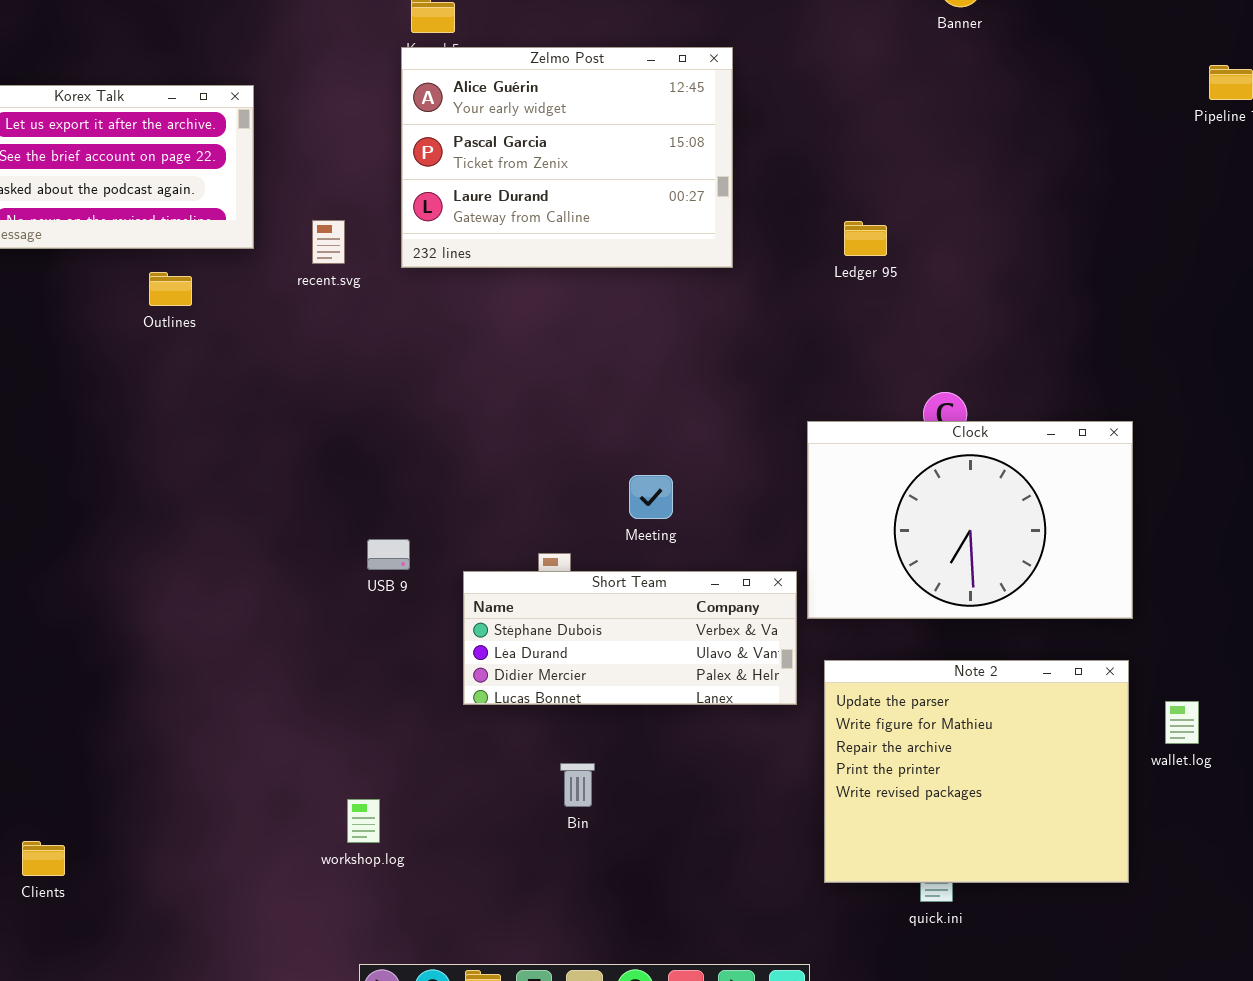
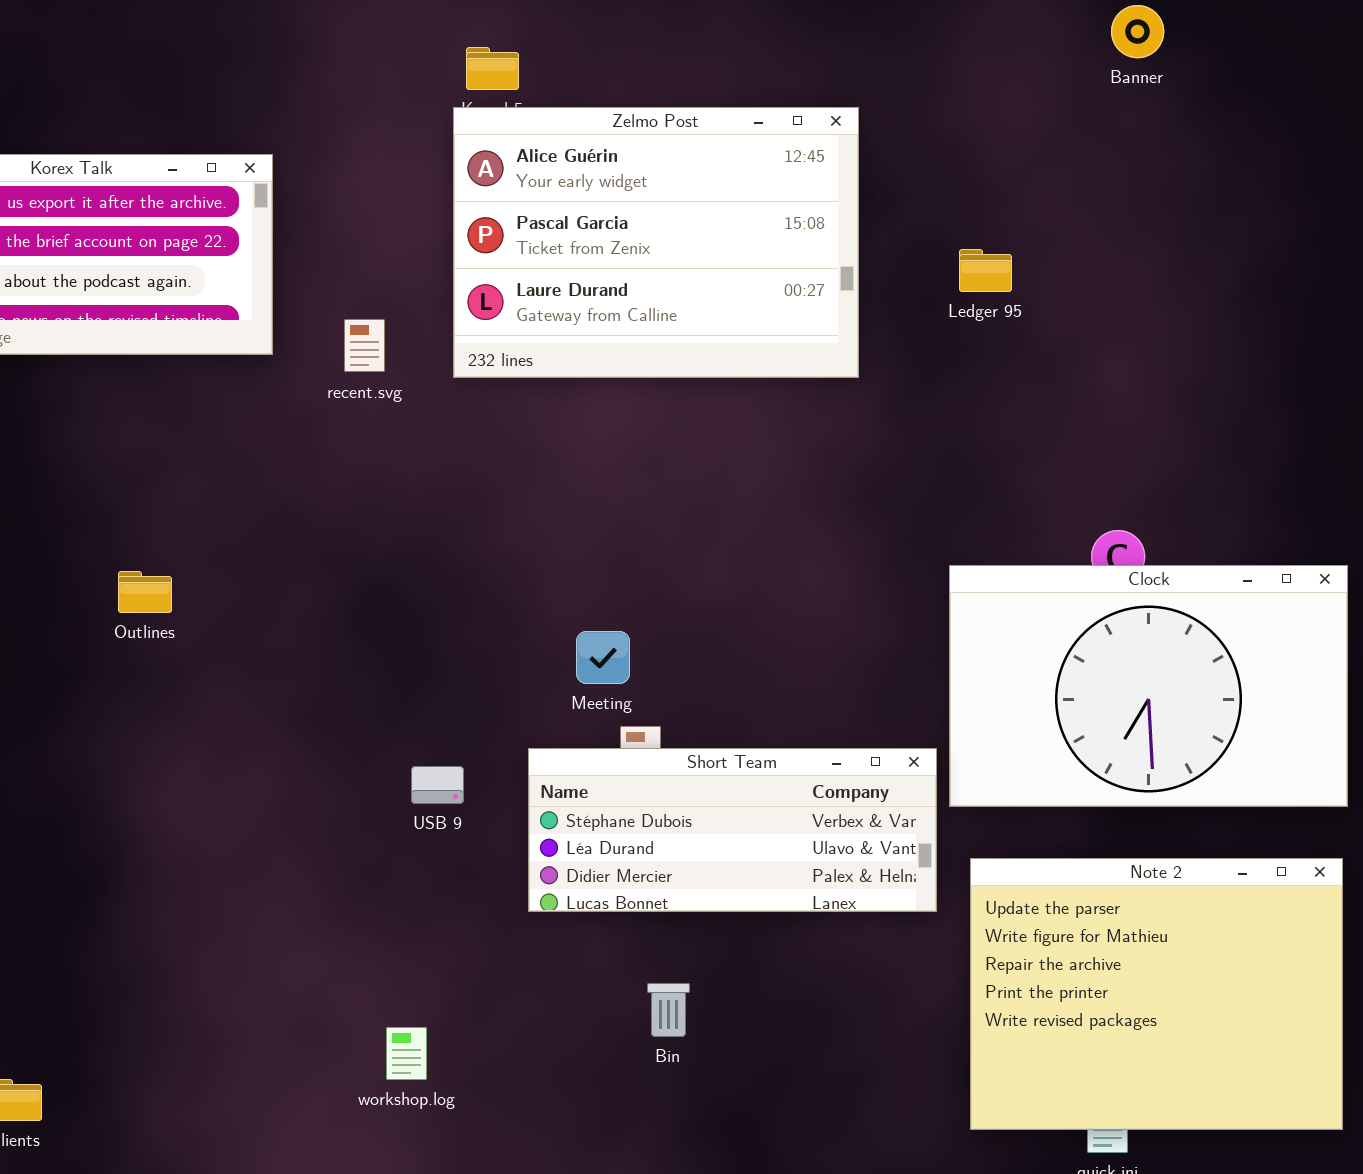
Ledger 95: [844,221,887,256] -> [959,249,1012,292], moved
Outlines: [149,272,192,306] -> [118,571,172,613], moved
Meeting: [629,475,673,519] -> [576,631,630,684], moved
USB 9: [367,539,410,570] -> [411,766,464,804], moved

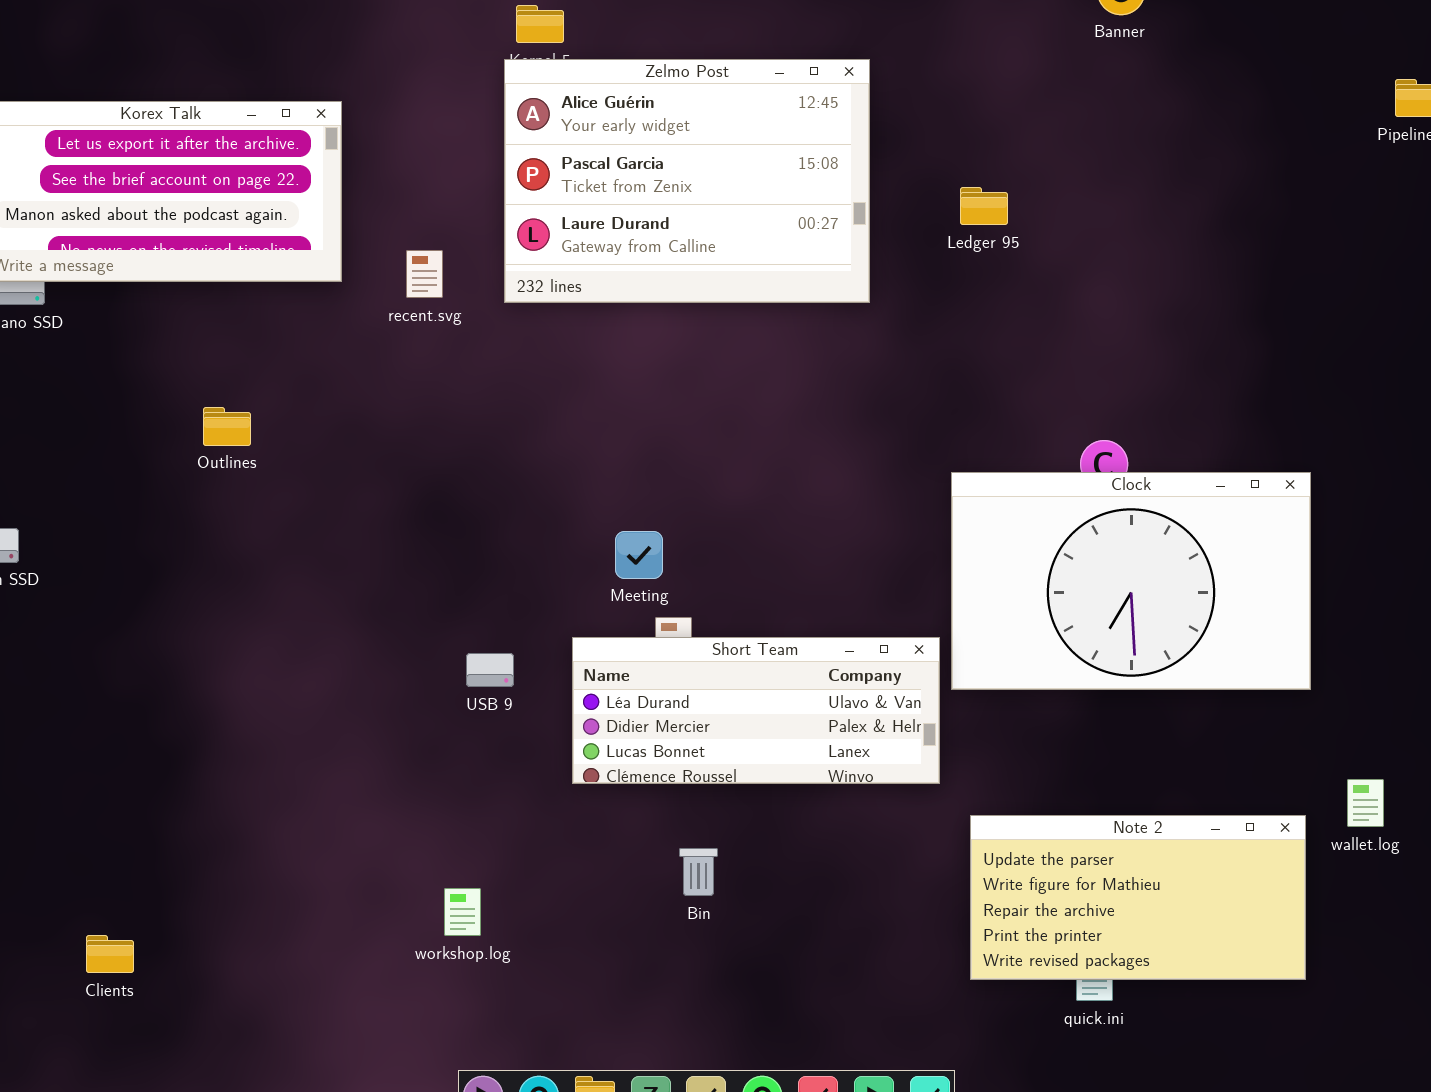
Outlines: [118,571,172,613] -> [203,407,251,446], moved
Short Team: [528,748,937,912] -> [572,637,940,784], scrolled down 1 row
Note 2: [970,858,1343,1130] -> [970,815,1306,980], resized

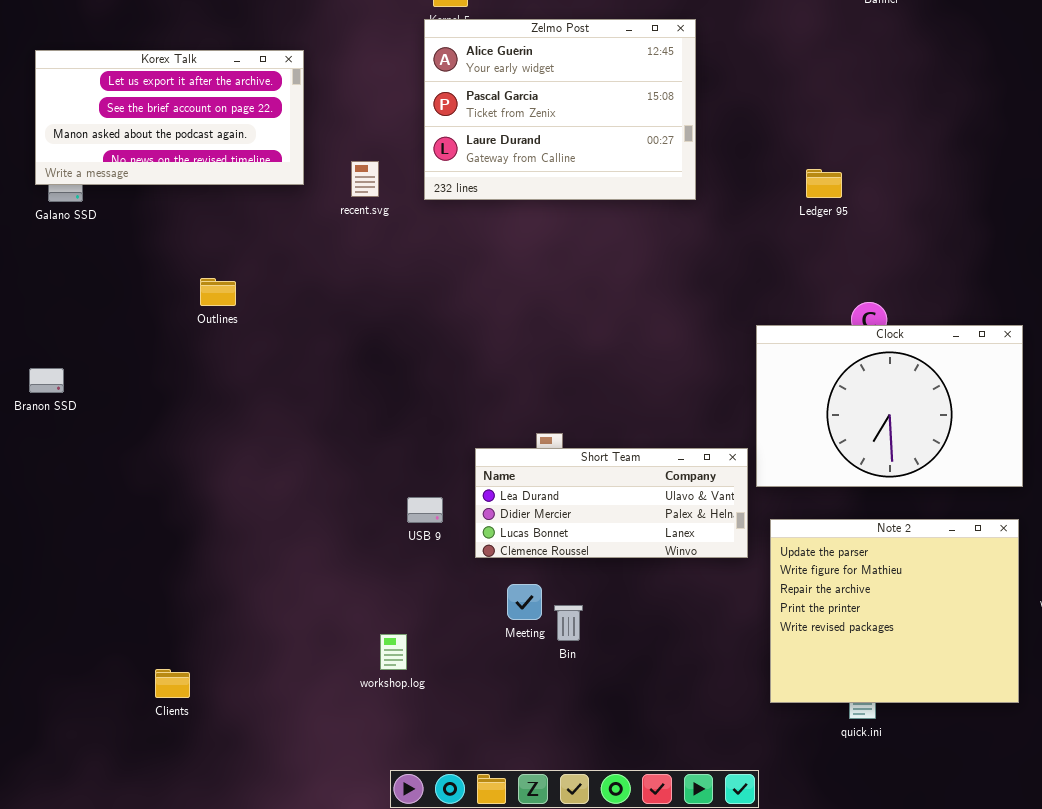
Ledger 95: [960,187,1008,225] -> [806,169,842,198], moved
Meeting: [615,531,663,579] -> [507,584,542,620], moved
USB 9: [466,653,514,687] -> [407,497,443,523], moved
Note 2: [970,815,1306,980] -> [770,519,1019,703], resized
Clients: [86,935,134,973] -> [155,669,190,698], moved

